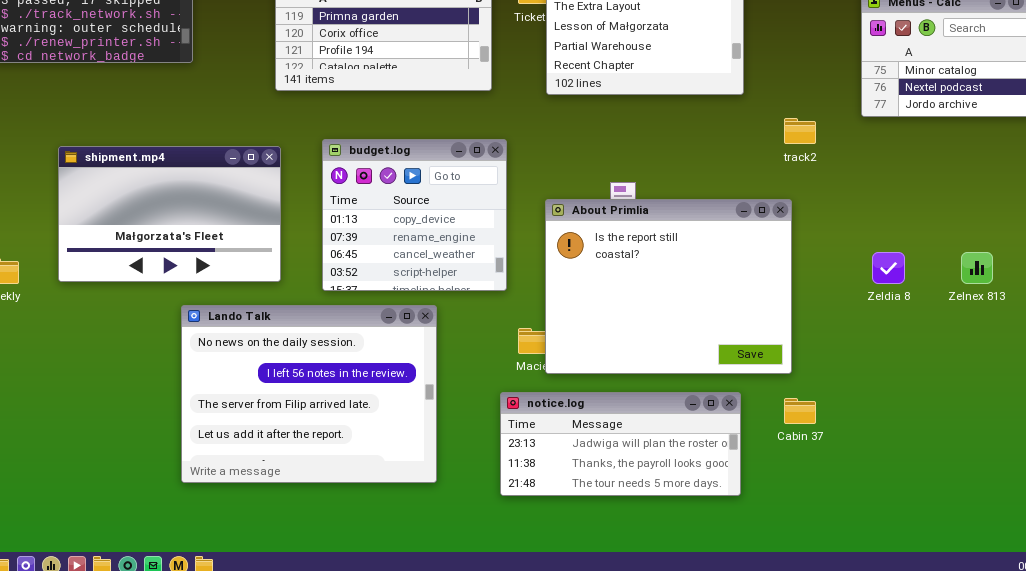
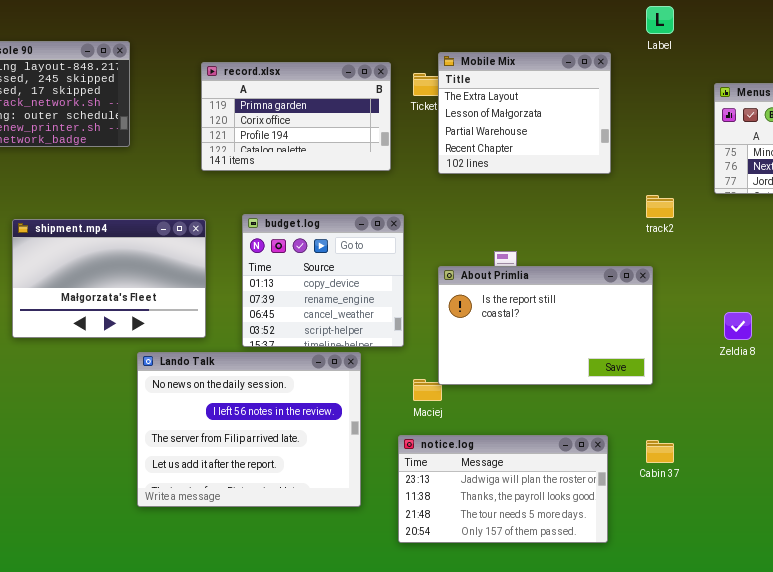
About Primlia: [545,199,792,374] -> [438,266,653,385], resized
Lando Talk: [181,305,437,483] -> [137,352,361,507], moved
notice.log: [500,392,741,496] -> [398,435,608,543], resized

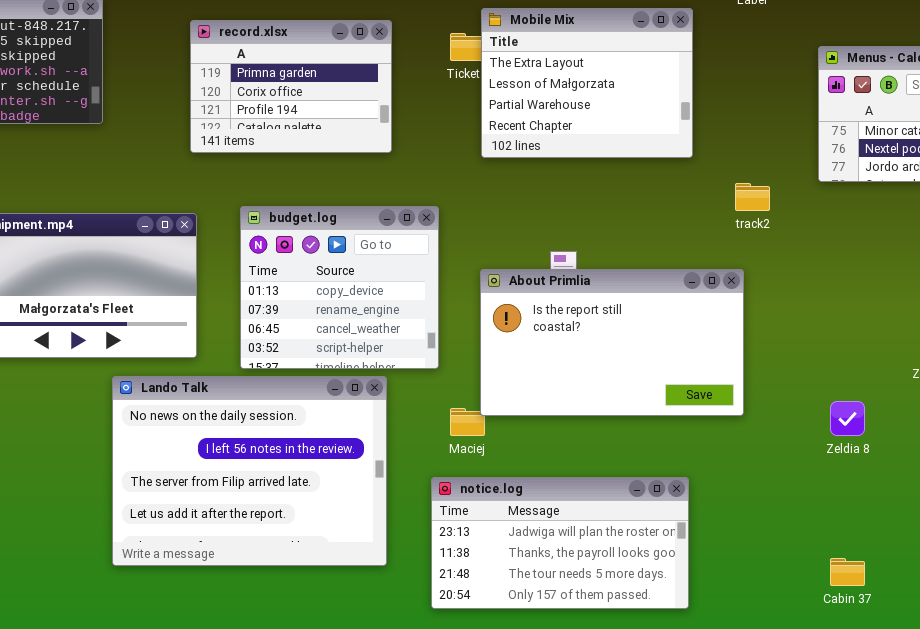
record.xlsx: [201,62,391,171] -> [190,20,392,153], resized
Zeldia 8: [724,312,752,340] -> [830,401,865,436], moved
Cabin 37: [646,440,674,463] -> [830,558,865,586], moved

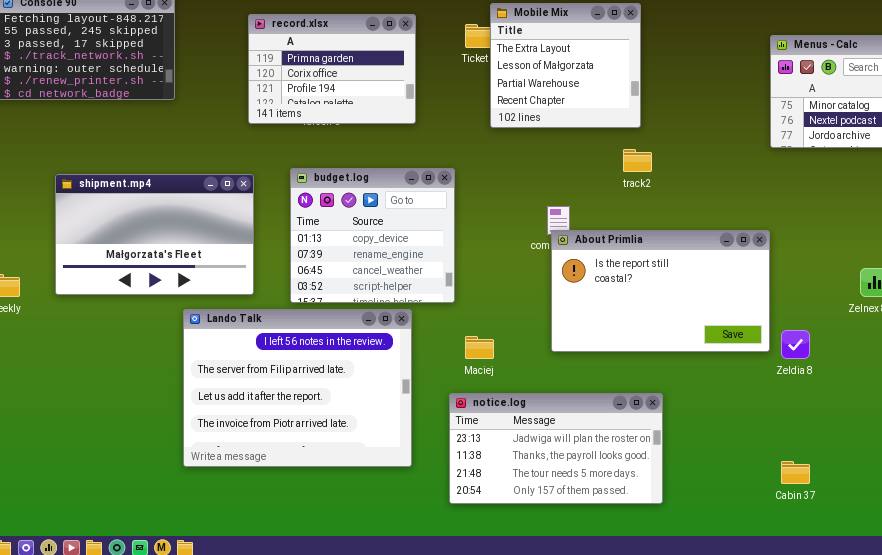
Mobile Mix: [481,8,693,158] -> [490,3,641,128], resized
track2: [735,183,770,211] -> [623,149,652,172], moved
About Primlia: [480,269,744,416] -> [551,230,770,352], moved
Lando Talk: [112,376,387,566] -> [183,309,412,467], scrolled down 1 row

